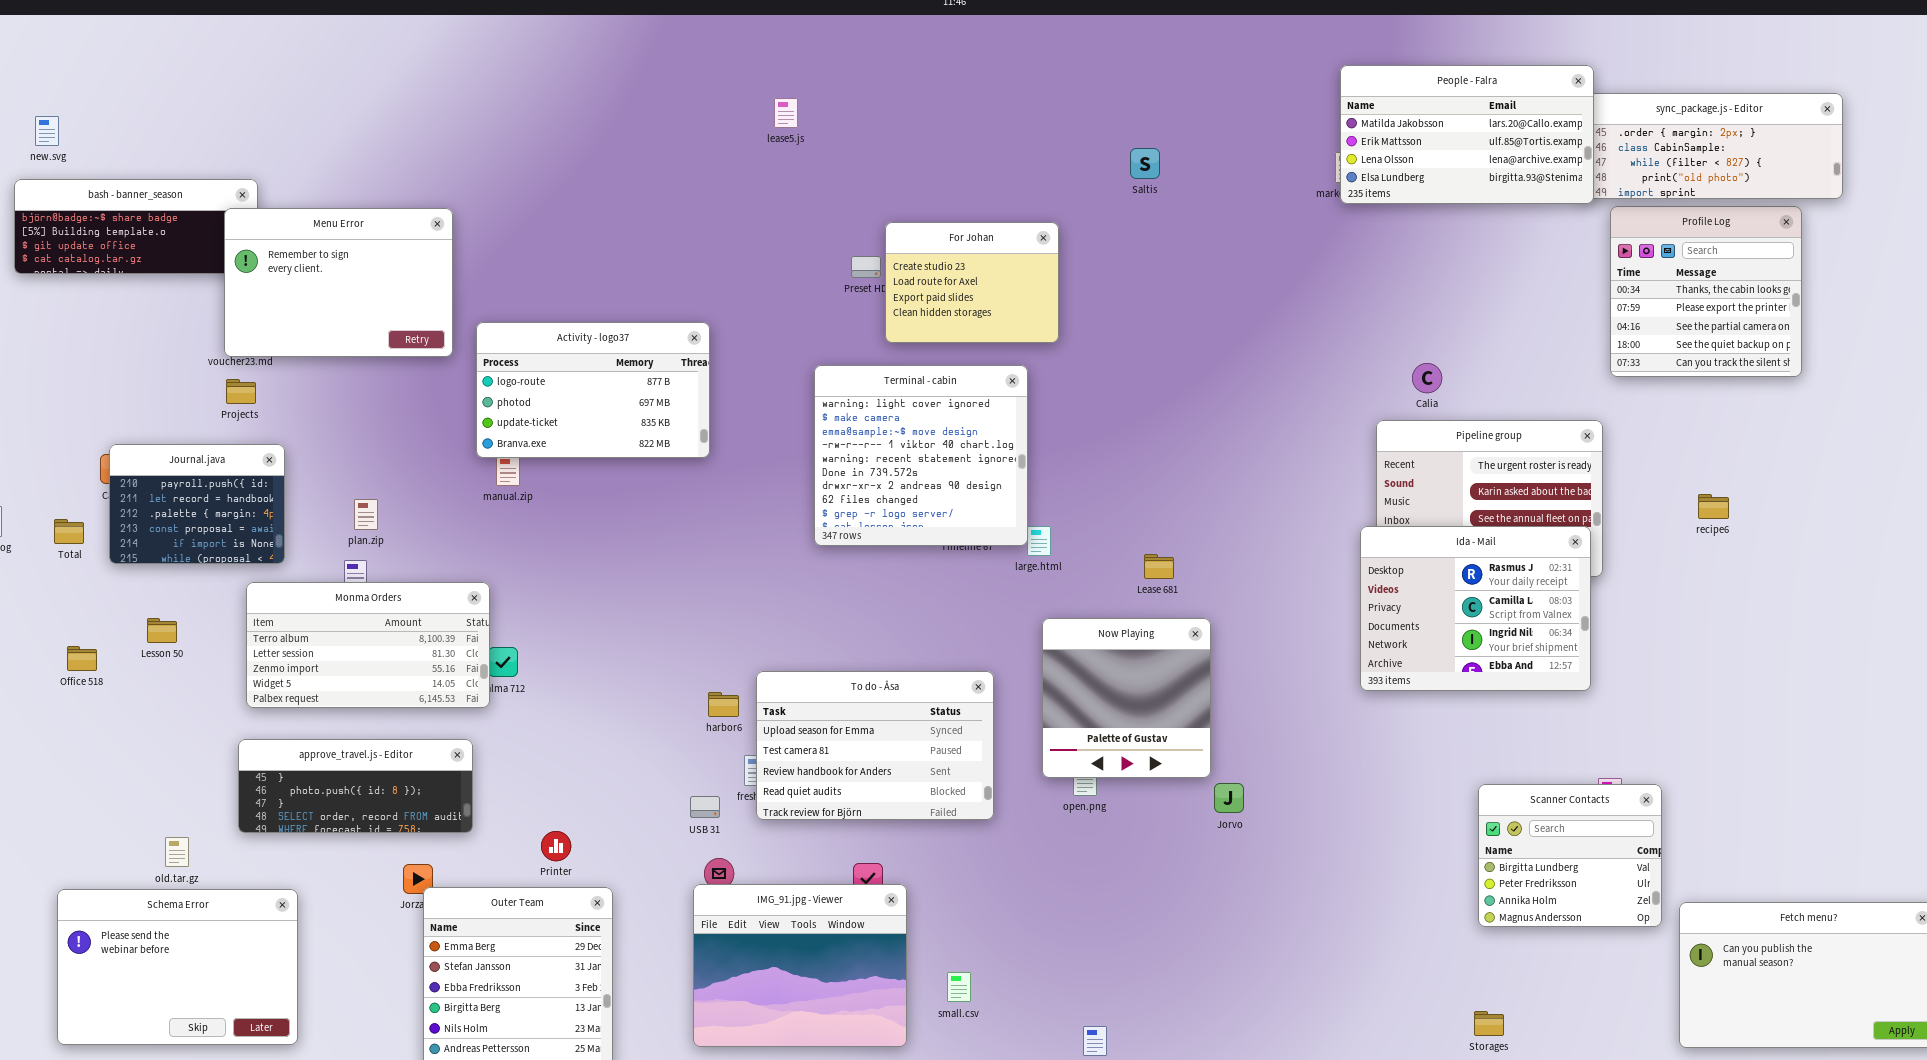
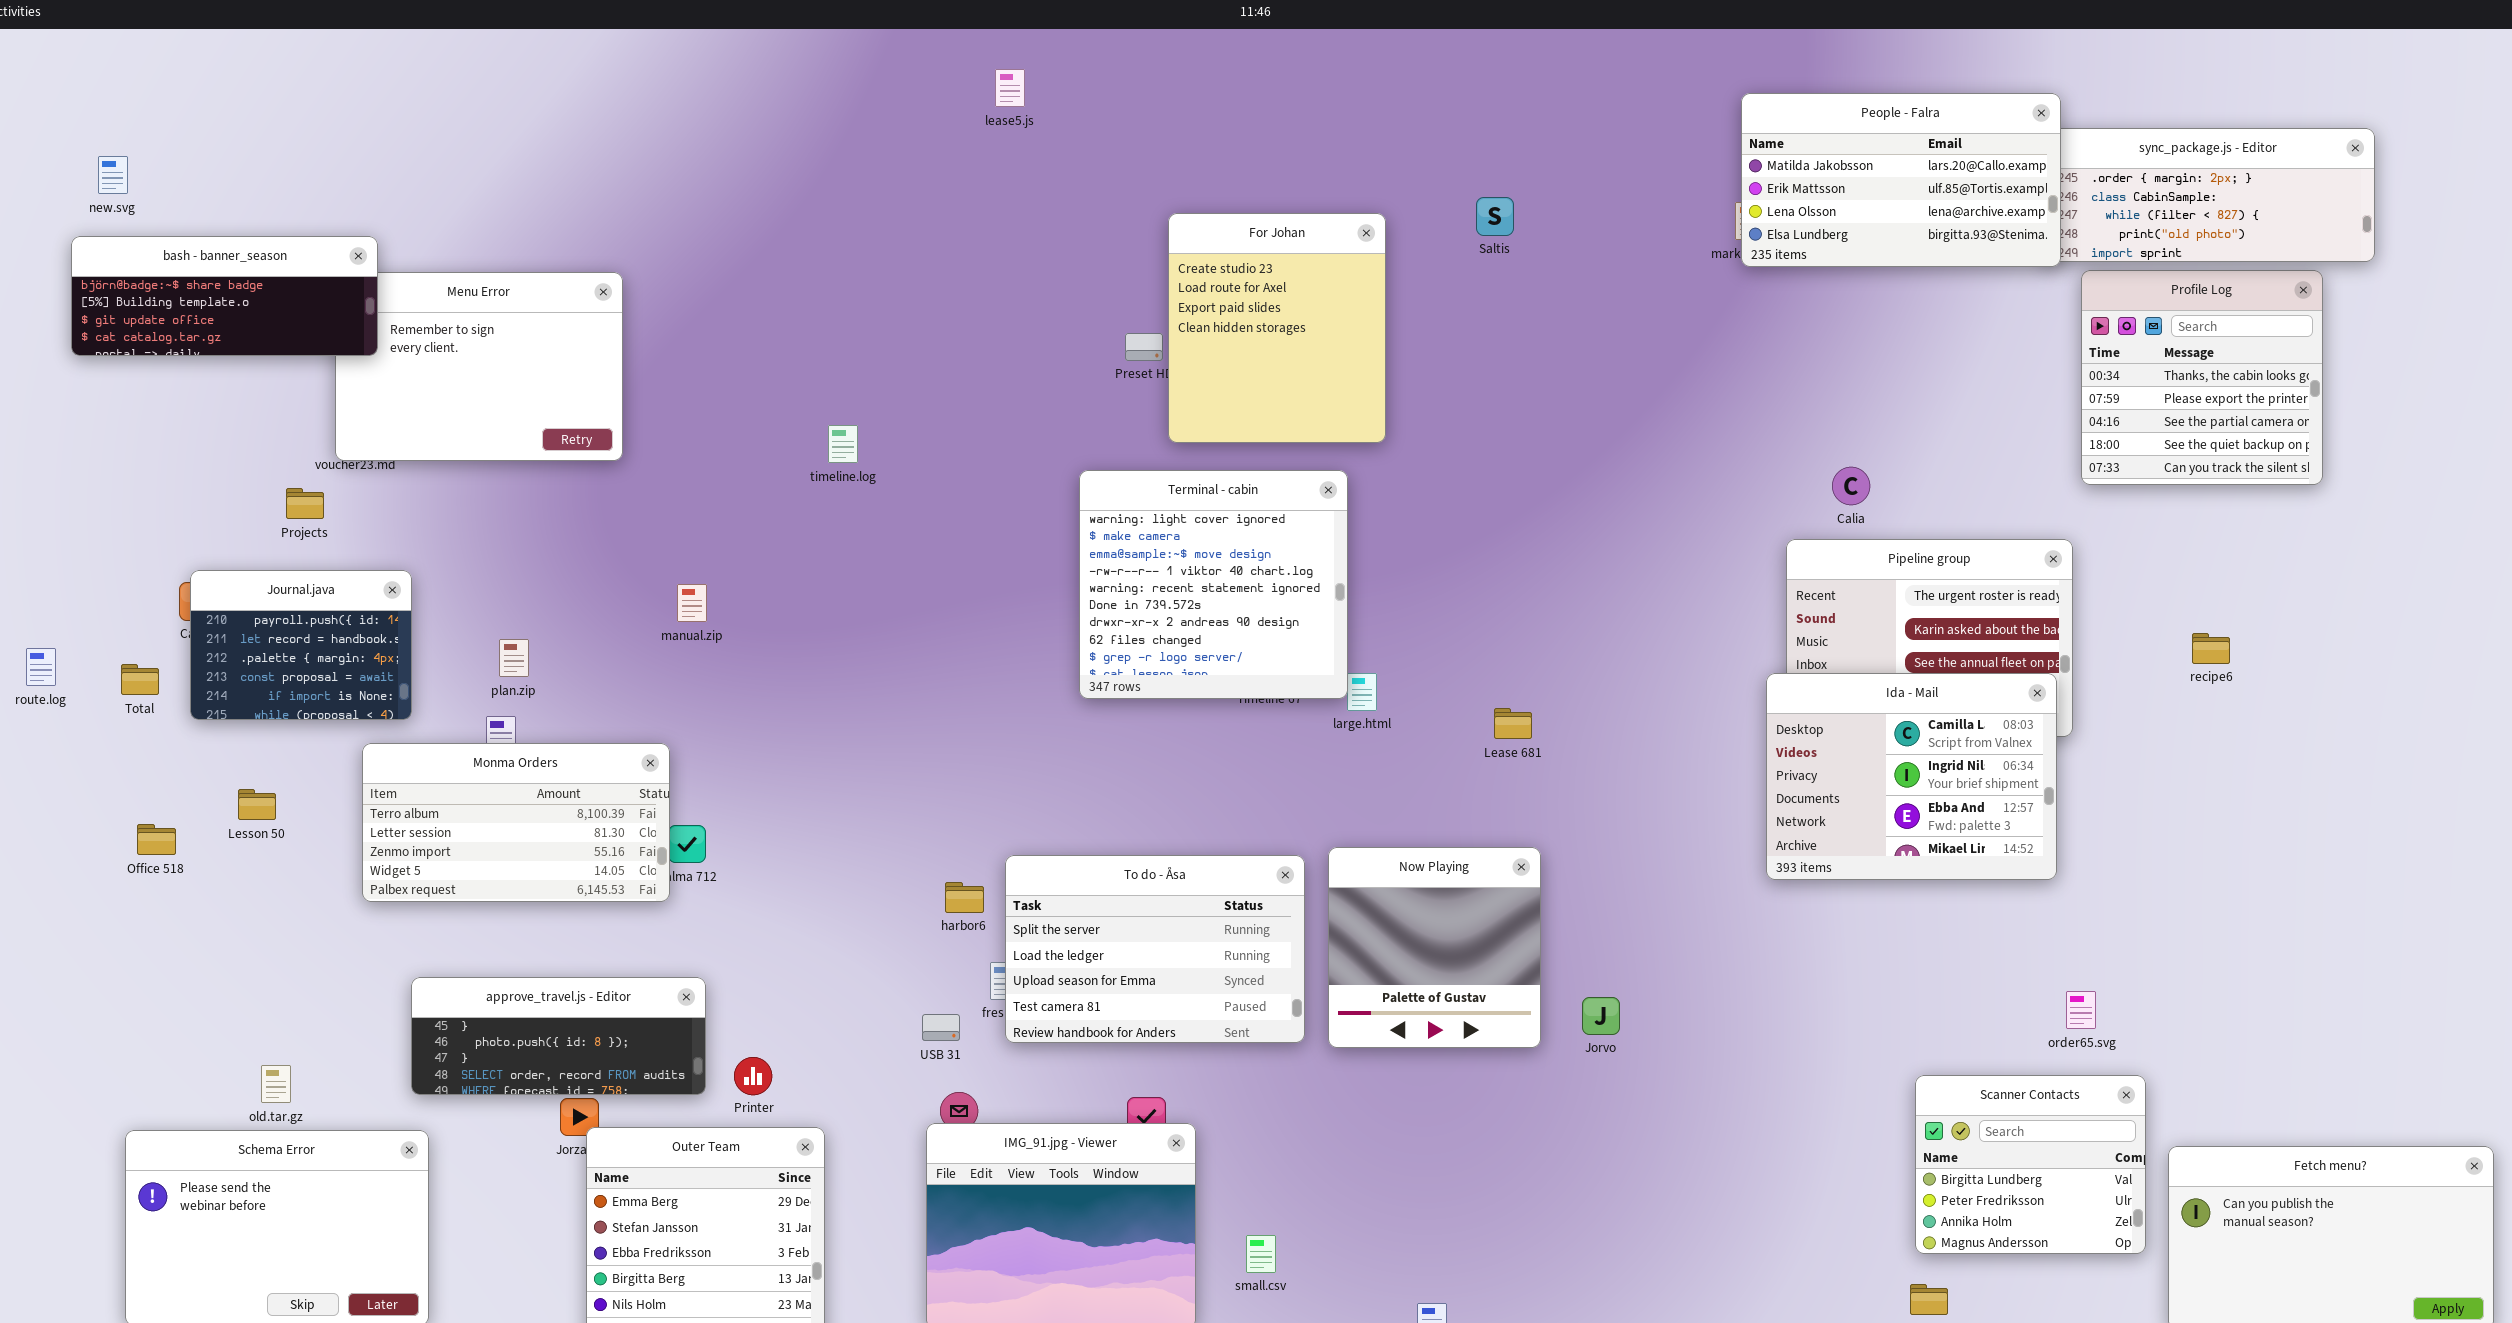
lease5.js: [774,98,798,128] -> [995,69,1025,107], moved
bash - banner_season: [14,179,258,274] -> [71,236,378,356], raised
For Johan: [885,222,1059,343] -> [1168,213,1386,443], resized
Activity - logo37: [476,322,710,458] -> none, closed
Projects: [226,379,256,404] -> [286,488,324,519], moved
Ida - Mail: [1360,526,1591,691] -> [1766,673,2057,880], scrolled down 1 row
Now Playing: [1042,618,1211,778] -> [1328,847,1541,1048], moved
To do - Åsa: [756,671,994,820] -> [1005,855,1305,1043], scrolled up 2 rows
approve_travel.js - Editor: [238,739,473,833] -> [411,977,706,1095], moved
Scanner Contacts: [1478,784,1662,927] -> [1915,1075,2146,1254], moved

